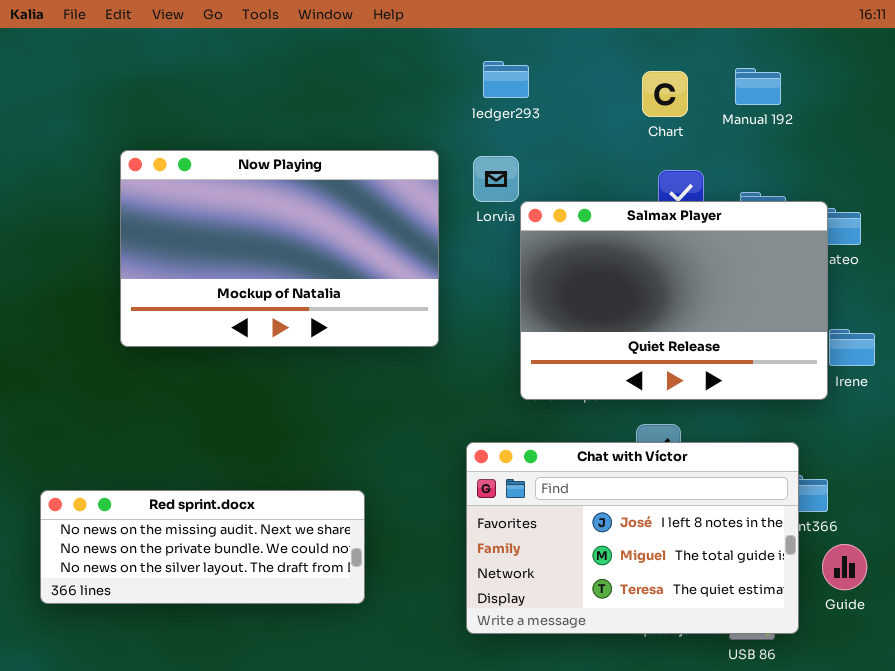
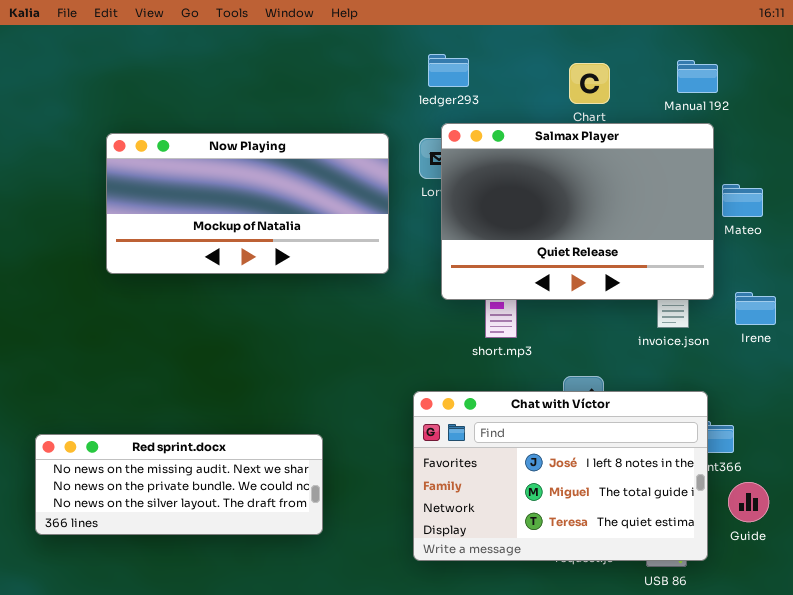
Manual 192: [735,68,781,105] -> [677,60,718,93], moved
Now Playing: [120,150,439,347] -> [106,133,389,274], resized
Salmax Player: [520,201,828,400] -> [441,123,714,300], moved

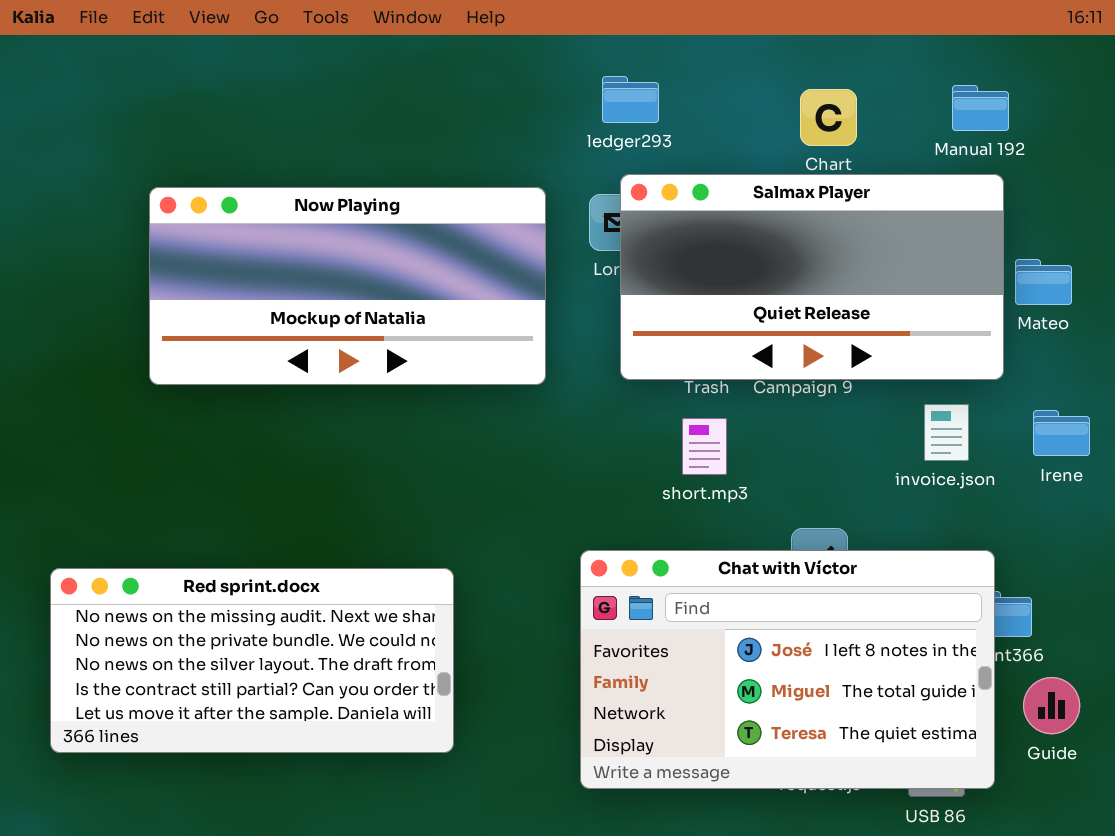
Salmax Player: [441,123,714,300] -> [620,174,1004,380], resized
Red sprint.docx: [35,434,323,535] -> [50,568,454,753], resized

